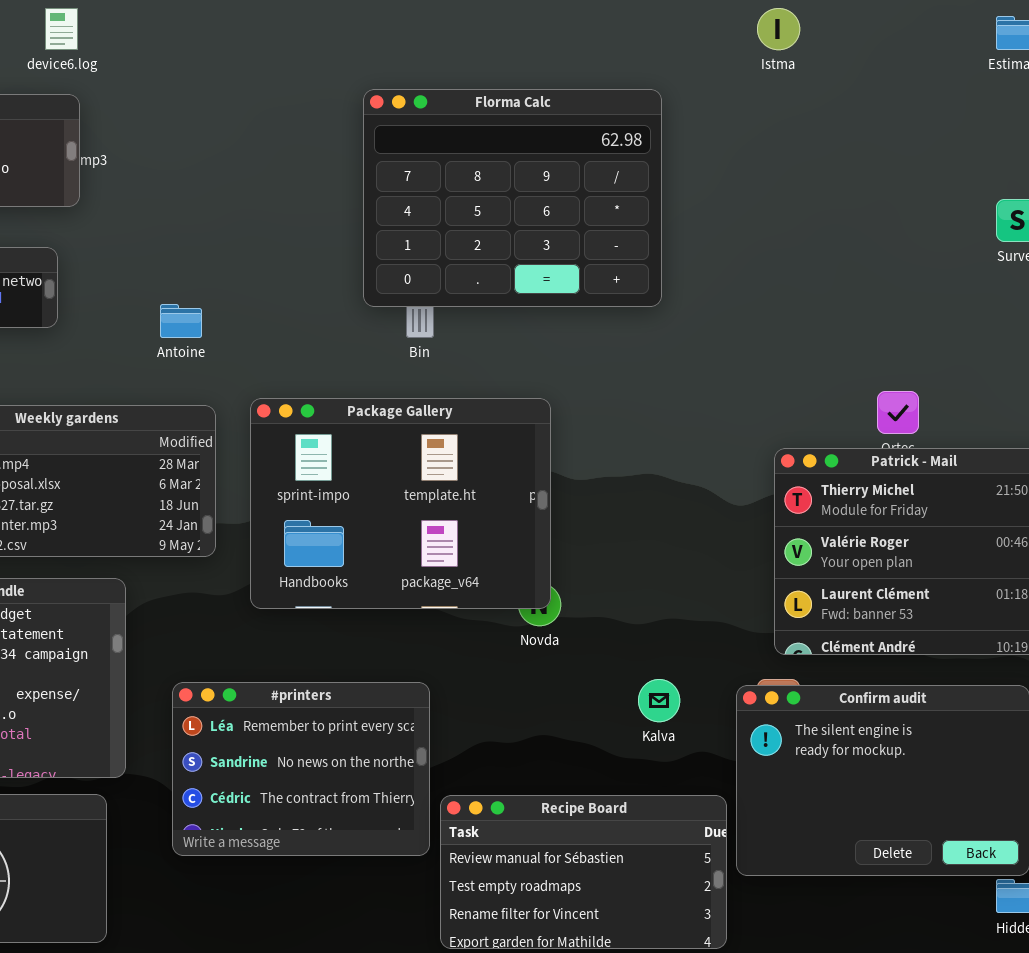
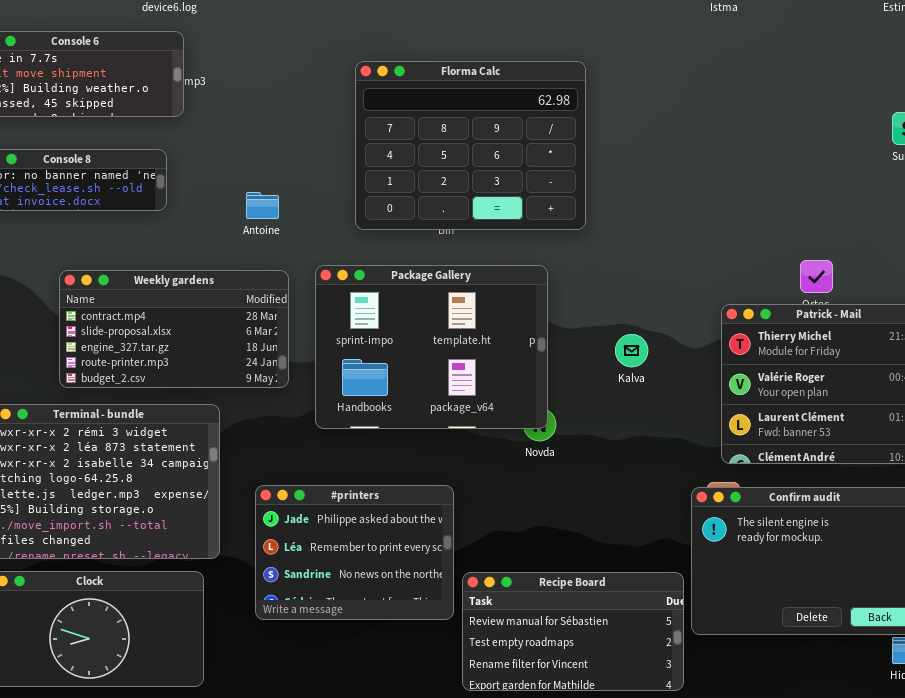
Florma Calc: [363,89,662,307] -> [355,61,586,230], moved
Kalva: [638,679,680,722] -> [615,334,648,367], moved
#printers: [172,682,430,856] -> [255,485,454,620], scrolled up 1 row

